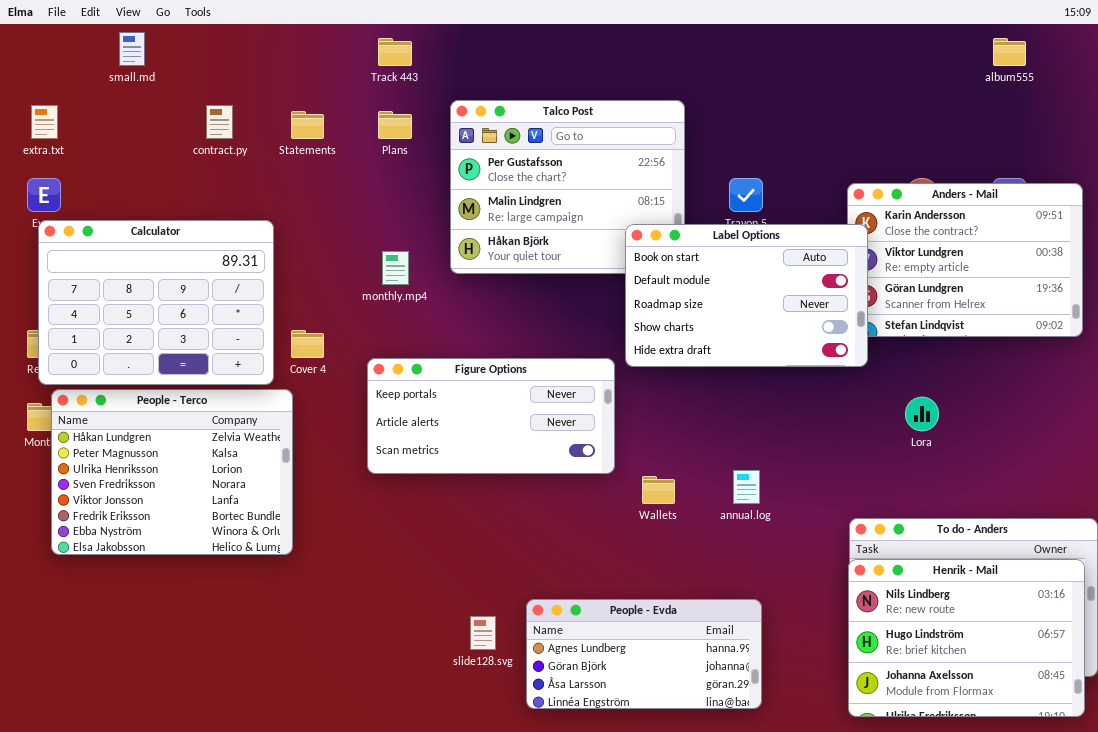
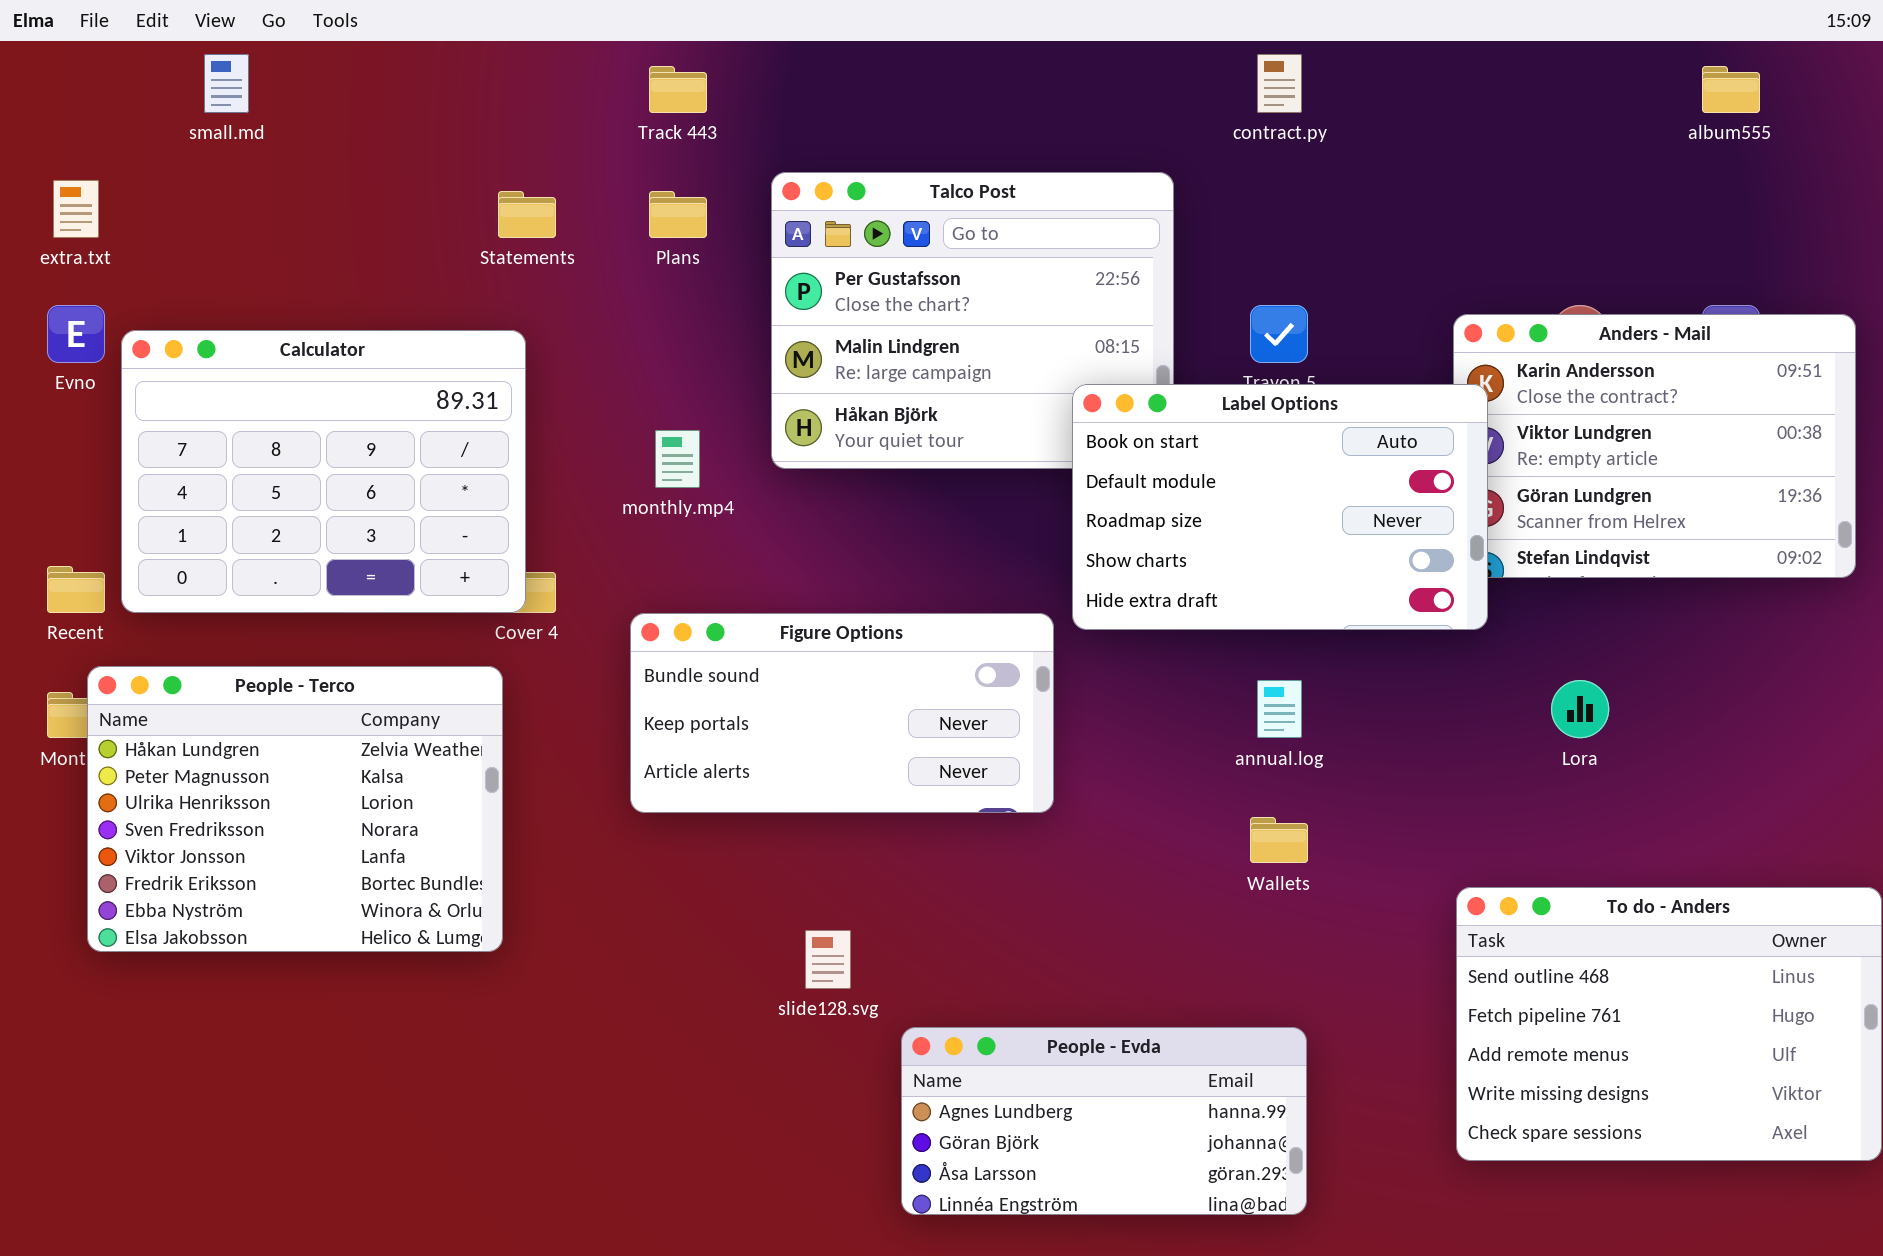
contract.py: [206,105,233,139] -> [1257,54,1302,113], moved
Calculator: [38,220,274,385] -> [121,330,526,613], moved
Figure Options: [367,358,615,474] -> [630,613,1054,813], scrolled up 1 row
annual.log: [733,470,760,504] -> [1257,680,1302,738], moved
Wallets: [642,476,675,504] -> [1250,817,1308,863], moved
Henrik - Mail: [848,559,1085,717] -> none, closed
slide128.svg: [470,616,496,650] -> [805,930,851,989], moved

